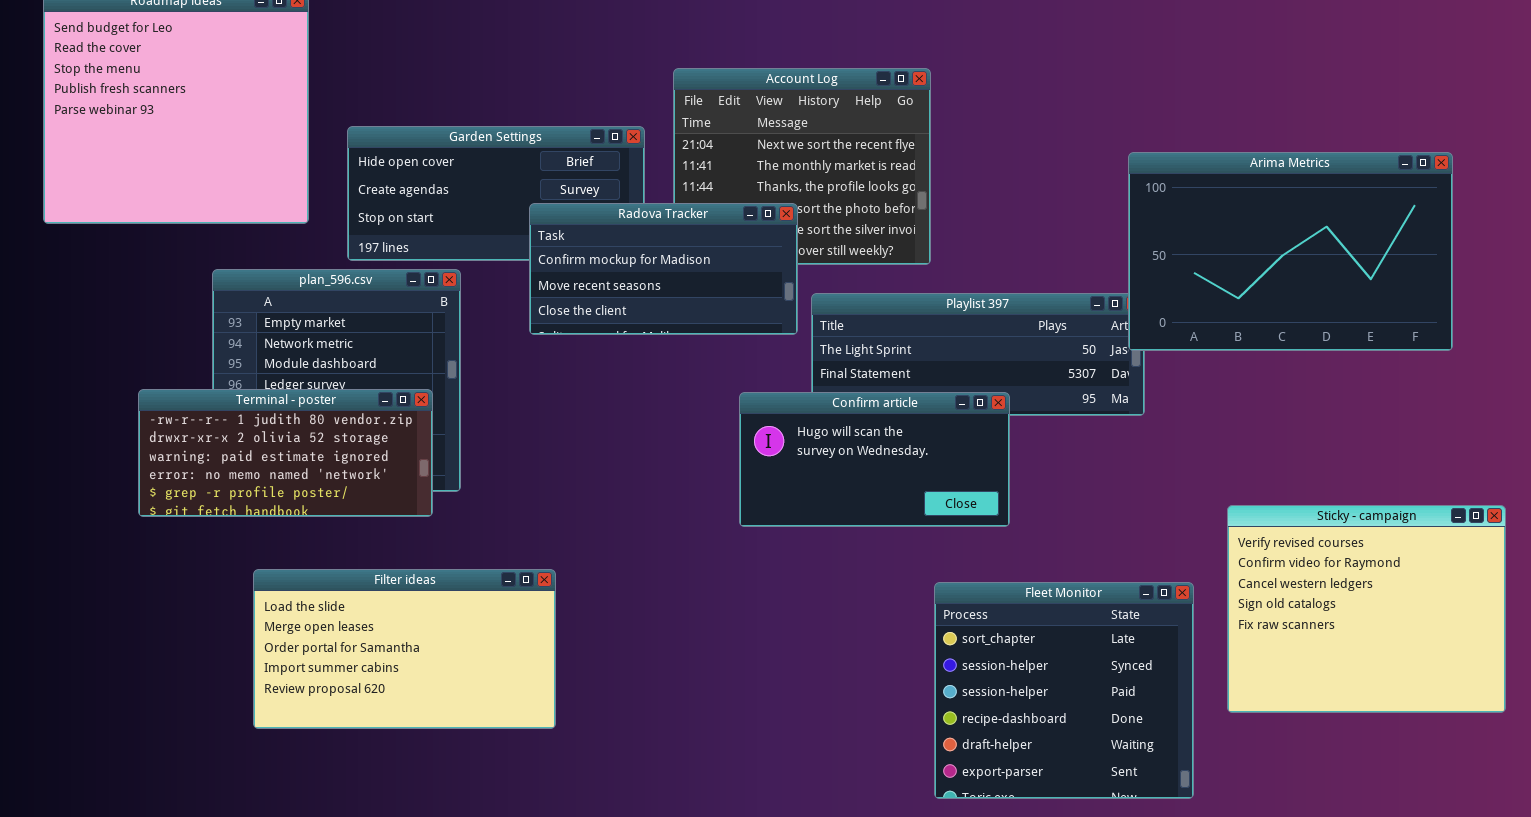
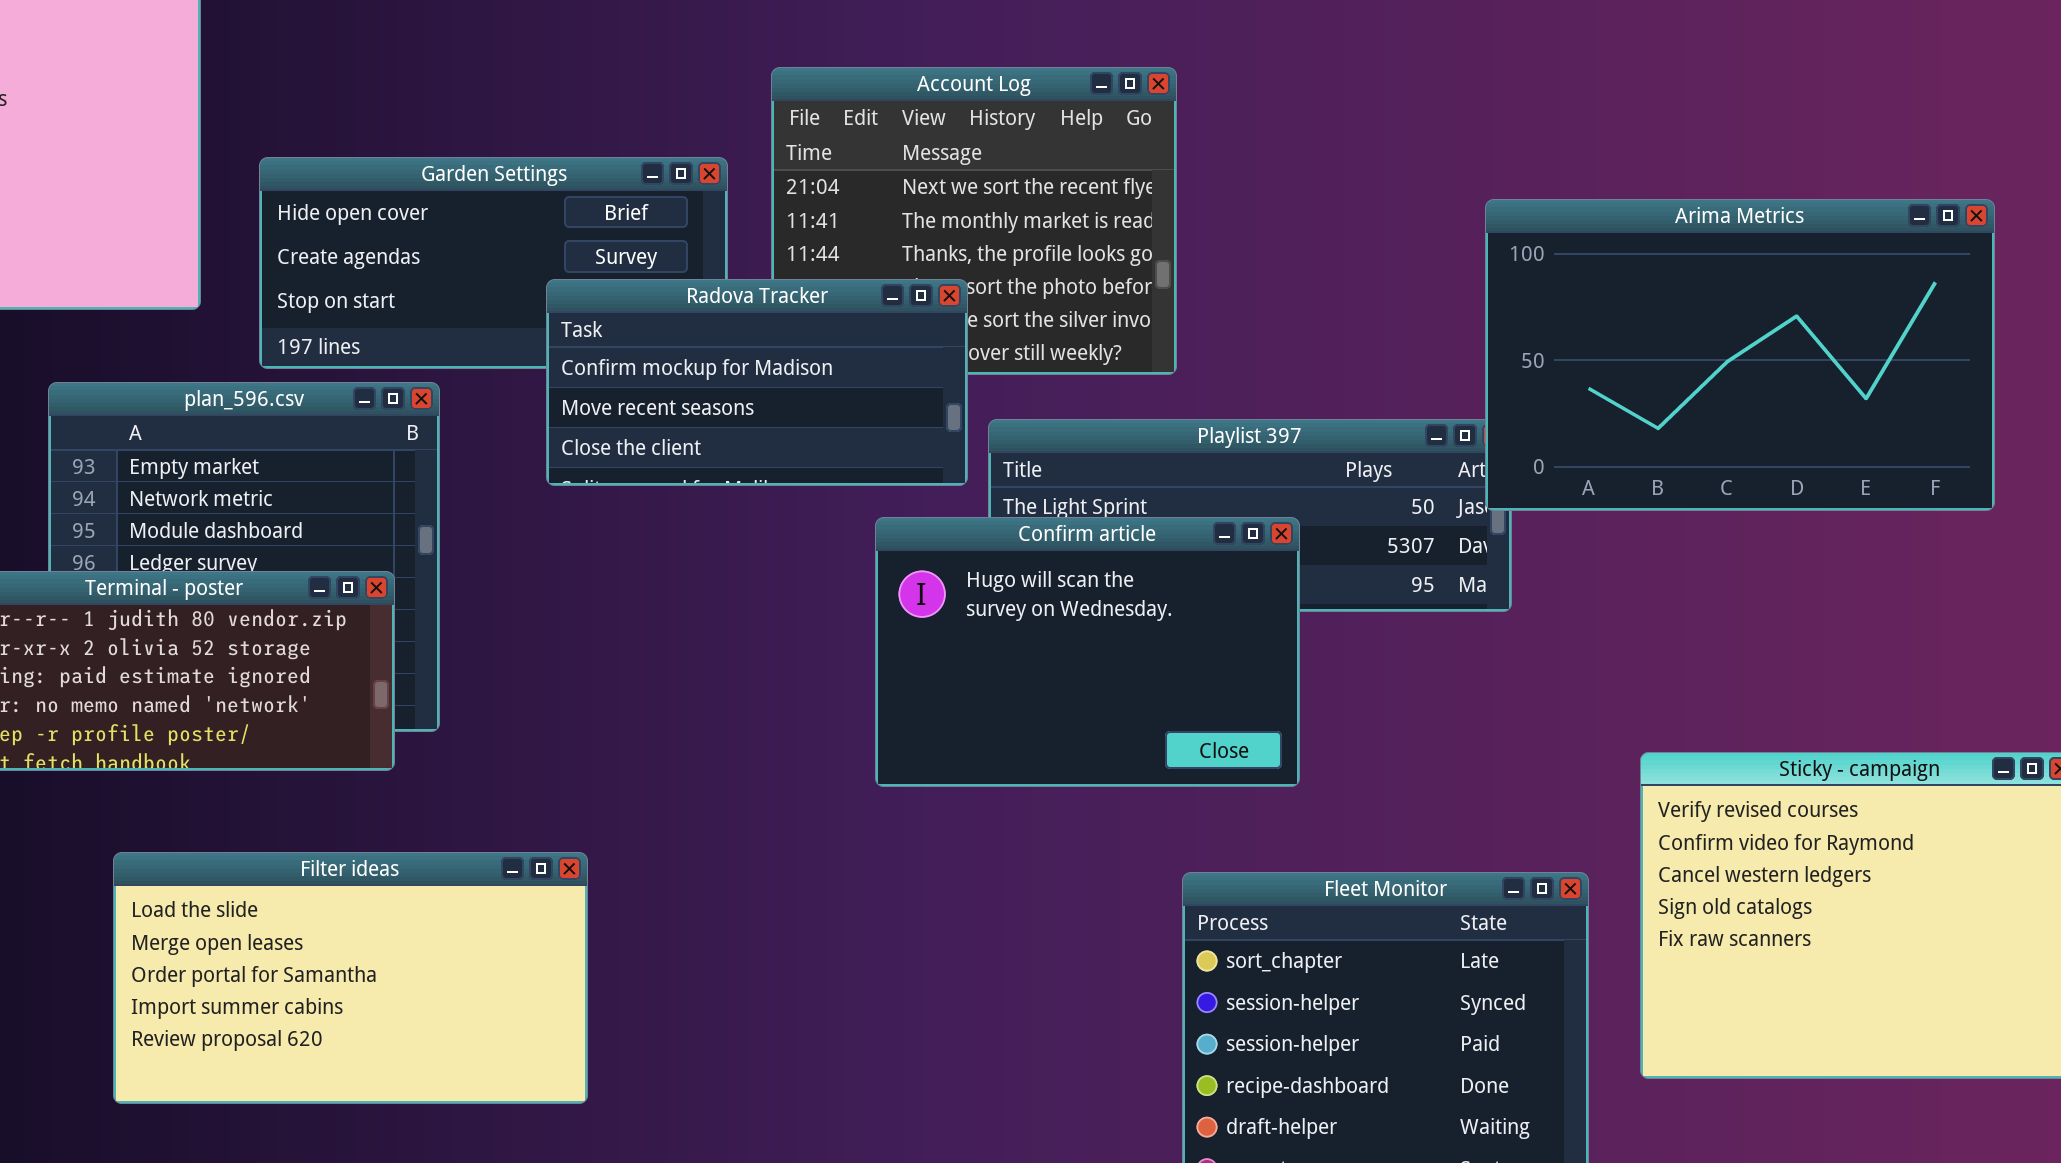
Confirm article: [739,392,1010,527] -> [875,517,1300,787], resized

